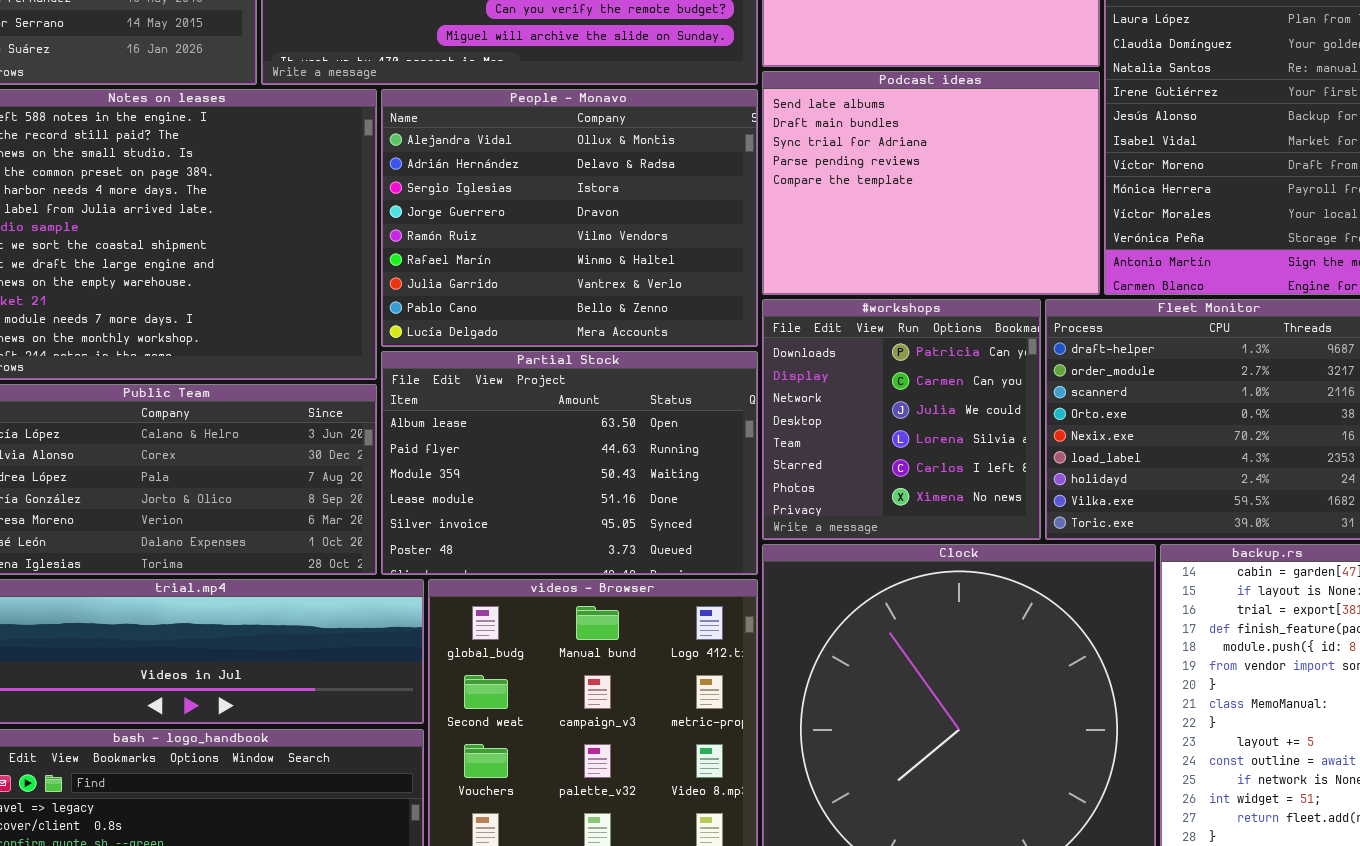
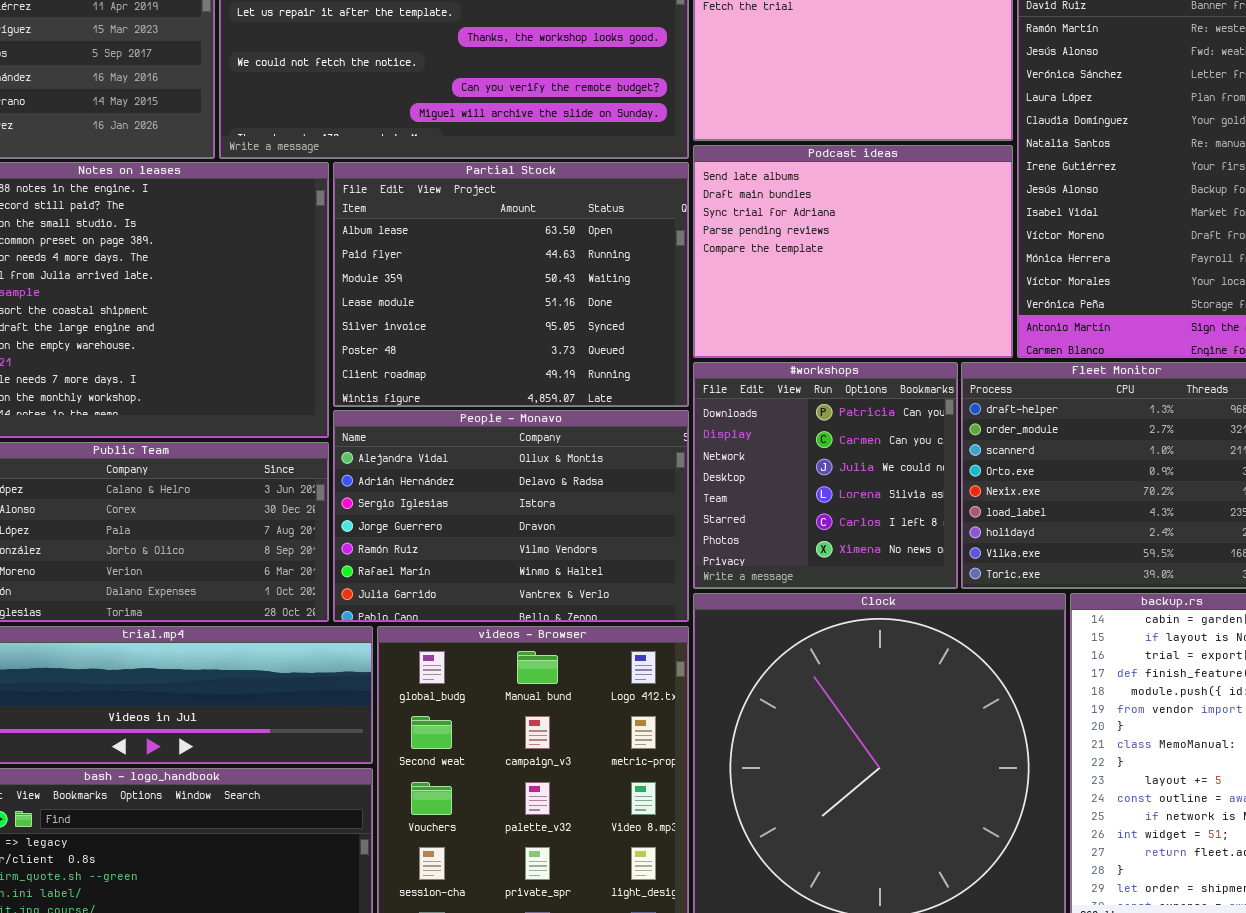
People - Monavo: [381,89,758,347] -> [333,410,689,622], moved, resized
Partial Stock: [381,351,758,575] -> [333,162,689,407], moved, resized

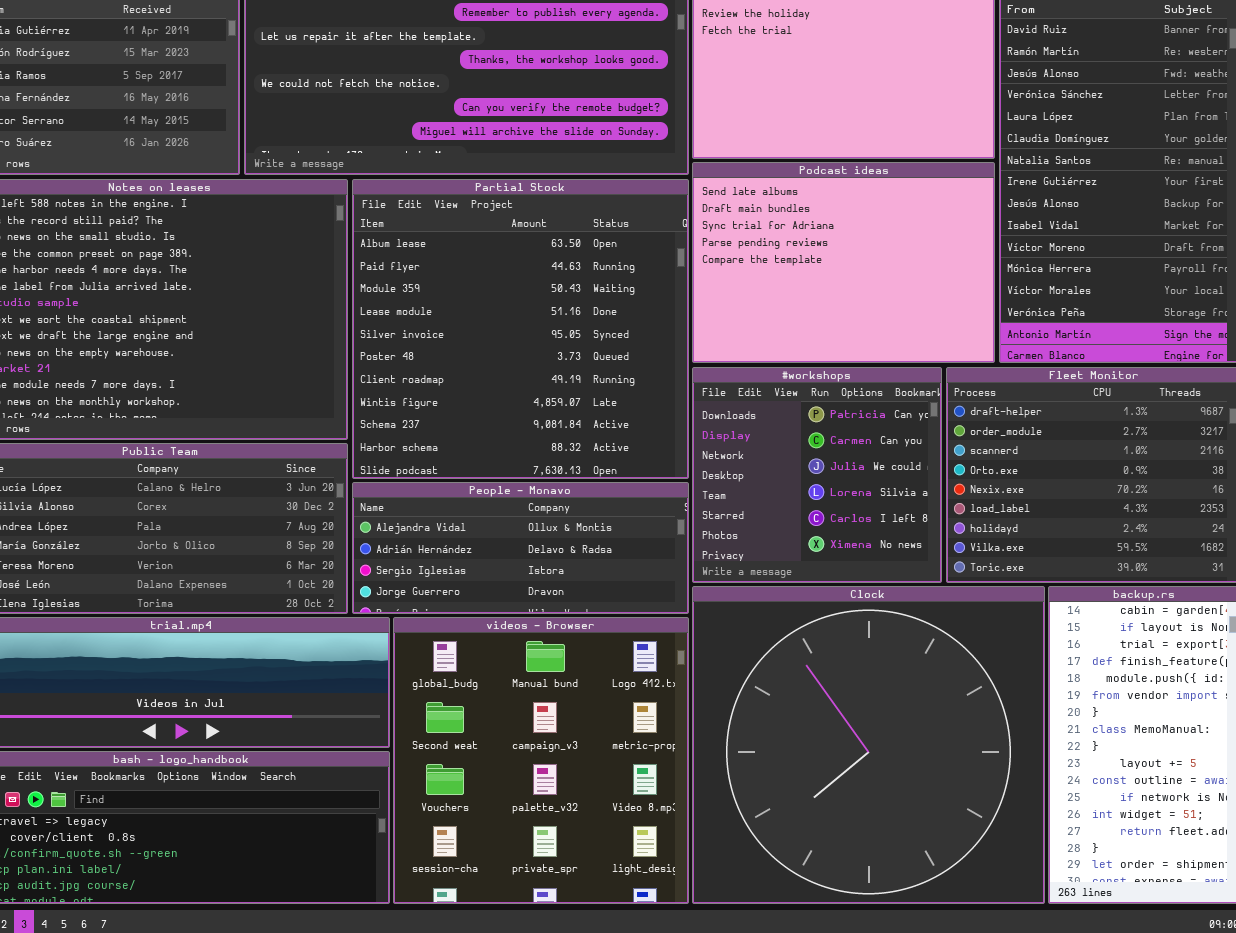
Partial Stock: [333,162,689,407] -> [352,179,689,479], resized
People - Monavo: [333,410,689,622] -> [352,482,689,614], resized

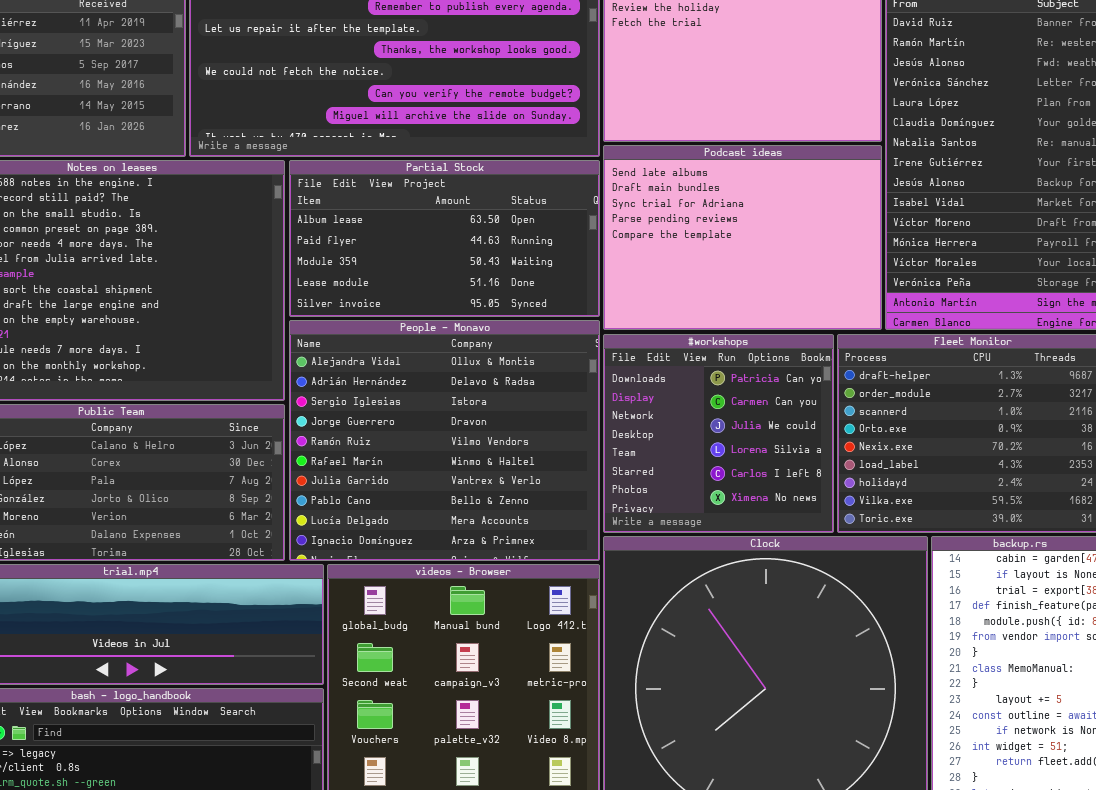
Partial Stock: [352,179,689,479] -> [289,160,600,317], resized
People - Monavo: [352,482,689,614] -> [289,320,600,561], resized

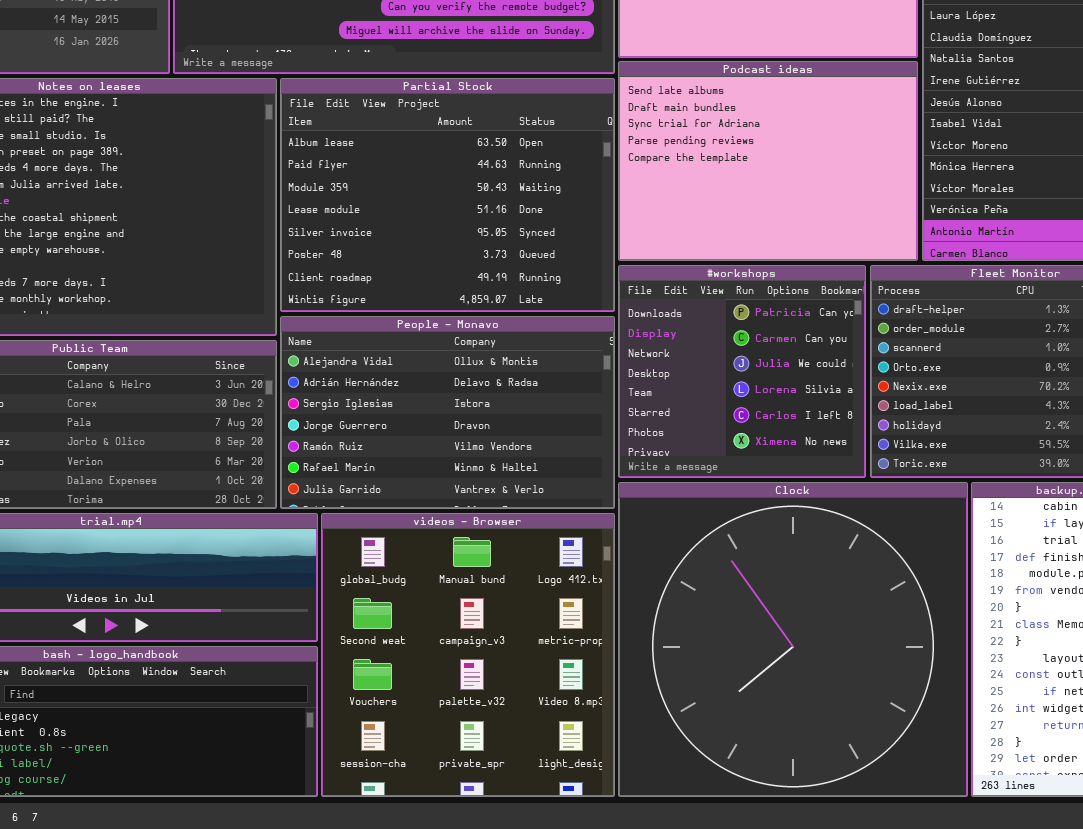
Partial Stock: [289,160,600,317] -> [280,78,615,312], resized
People - Monavo: [289,320,600,561] -> [280,316,615,509], resized

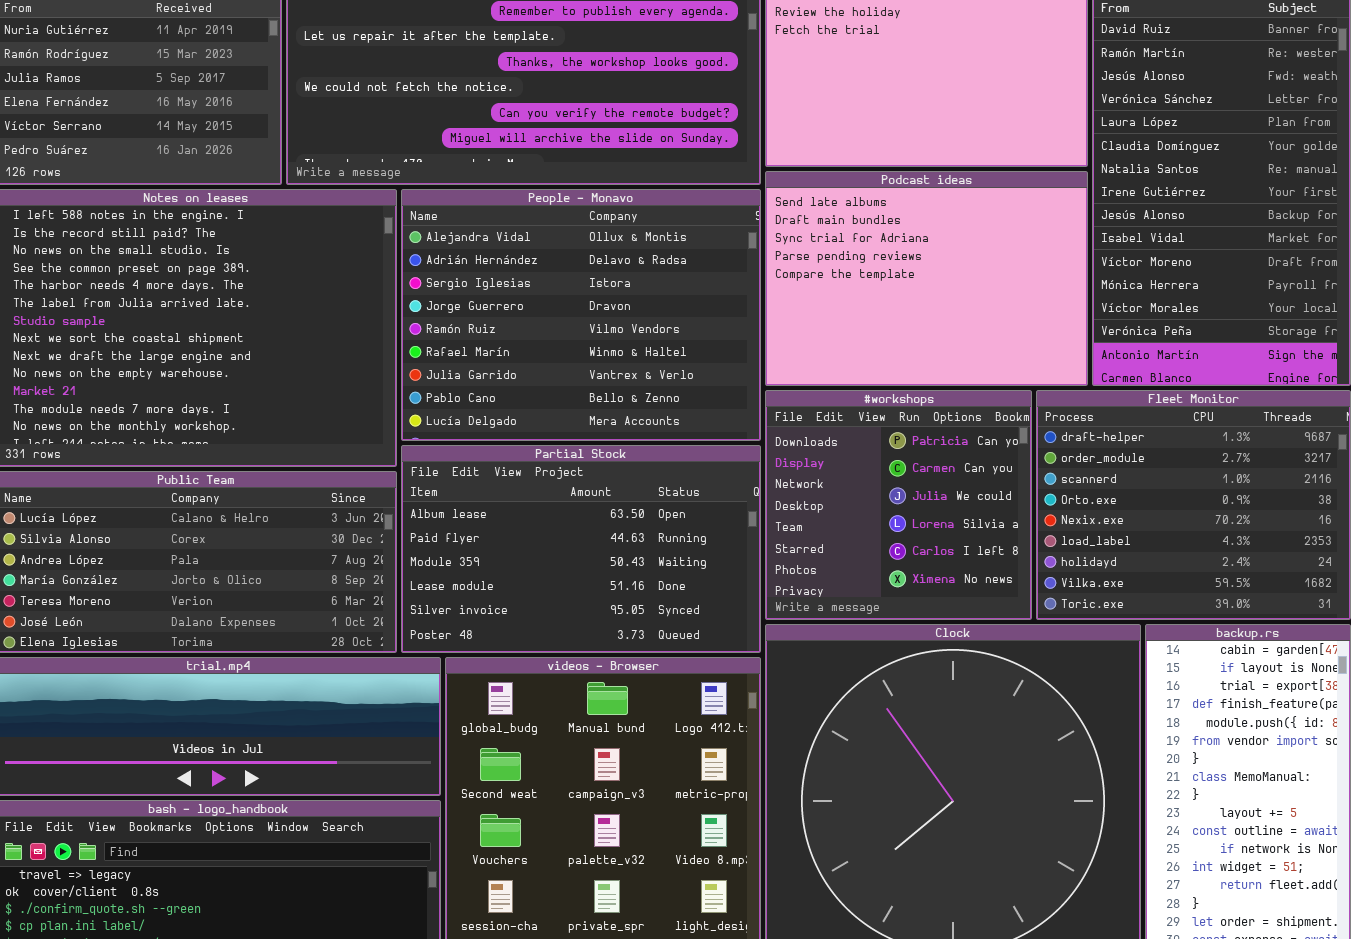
Partial Stock: [280,78,615,312] -> [401,445,761,653], moved, resized
People - Monavo: [280,316,615,509] -> [401,189,761,441], moved, resized

